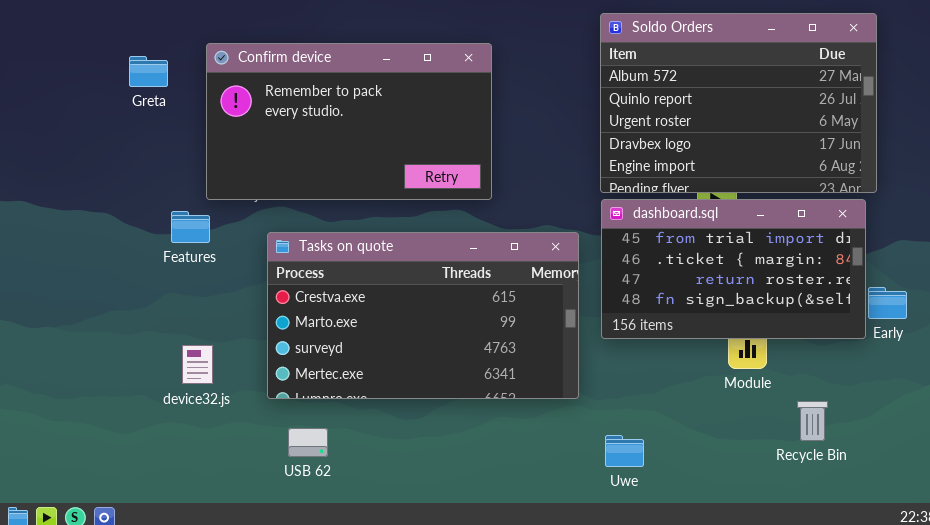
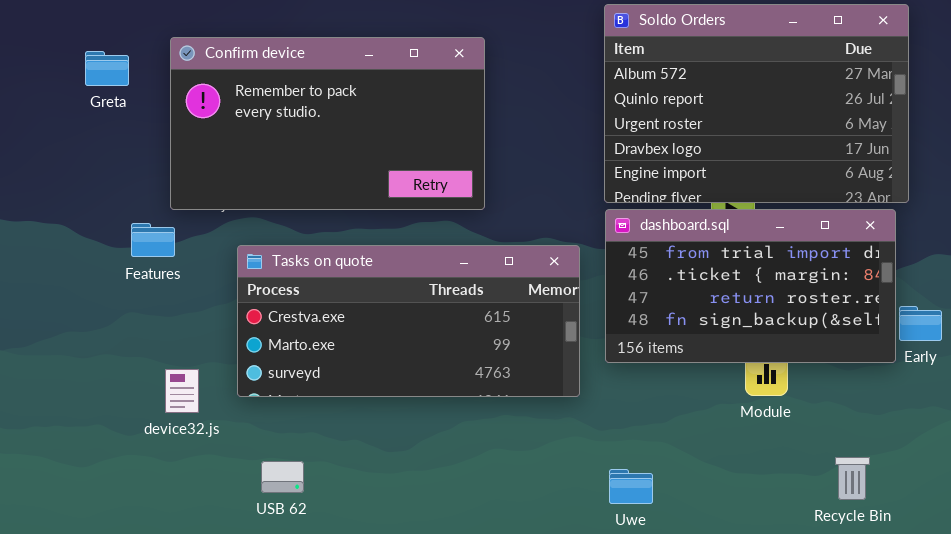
Tasks on quote: [267,232,579,399] -> [237,245,580,397], resized
device32.js: [182,345,213,384] -> [165,369,199,413], moved
Recycle Bin: [797,401,828,441] -> [835,457,870,500], moved

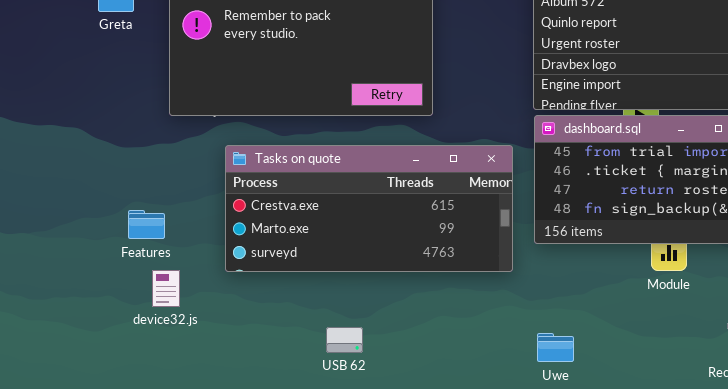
Features: [131,223,175,257] -> [128,210,165,239], moved
device32.js: [165,369,199,413] -> [152,270,180,307], moved
USB 62: [261,461,304,493] -> [326,327,363,353], moved

